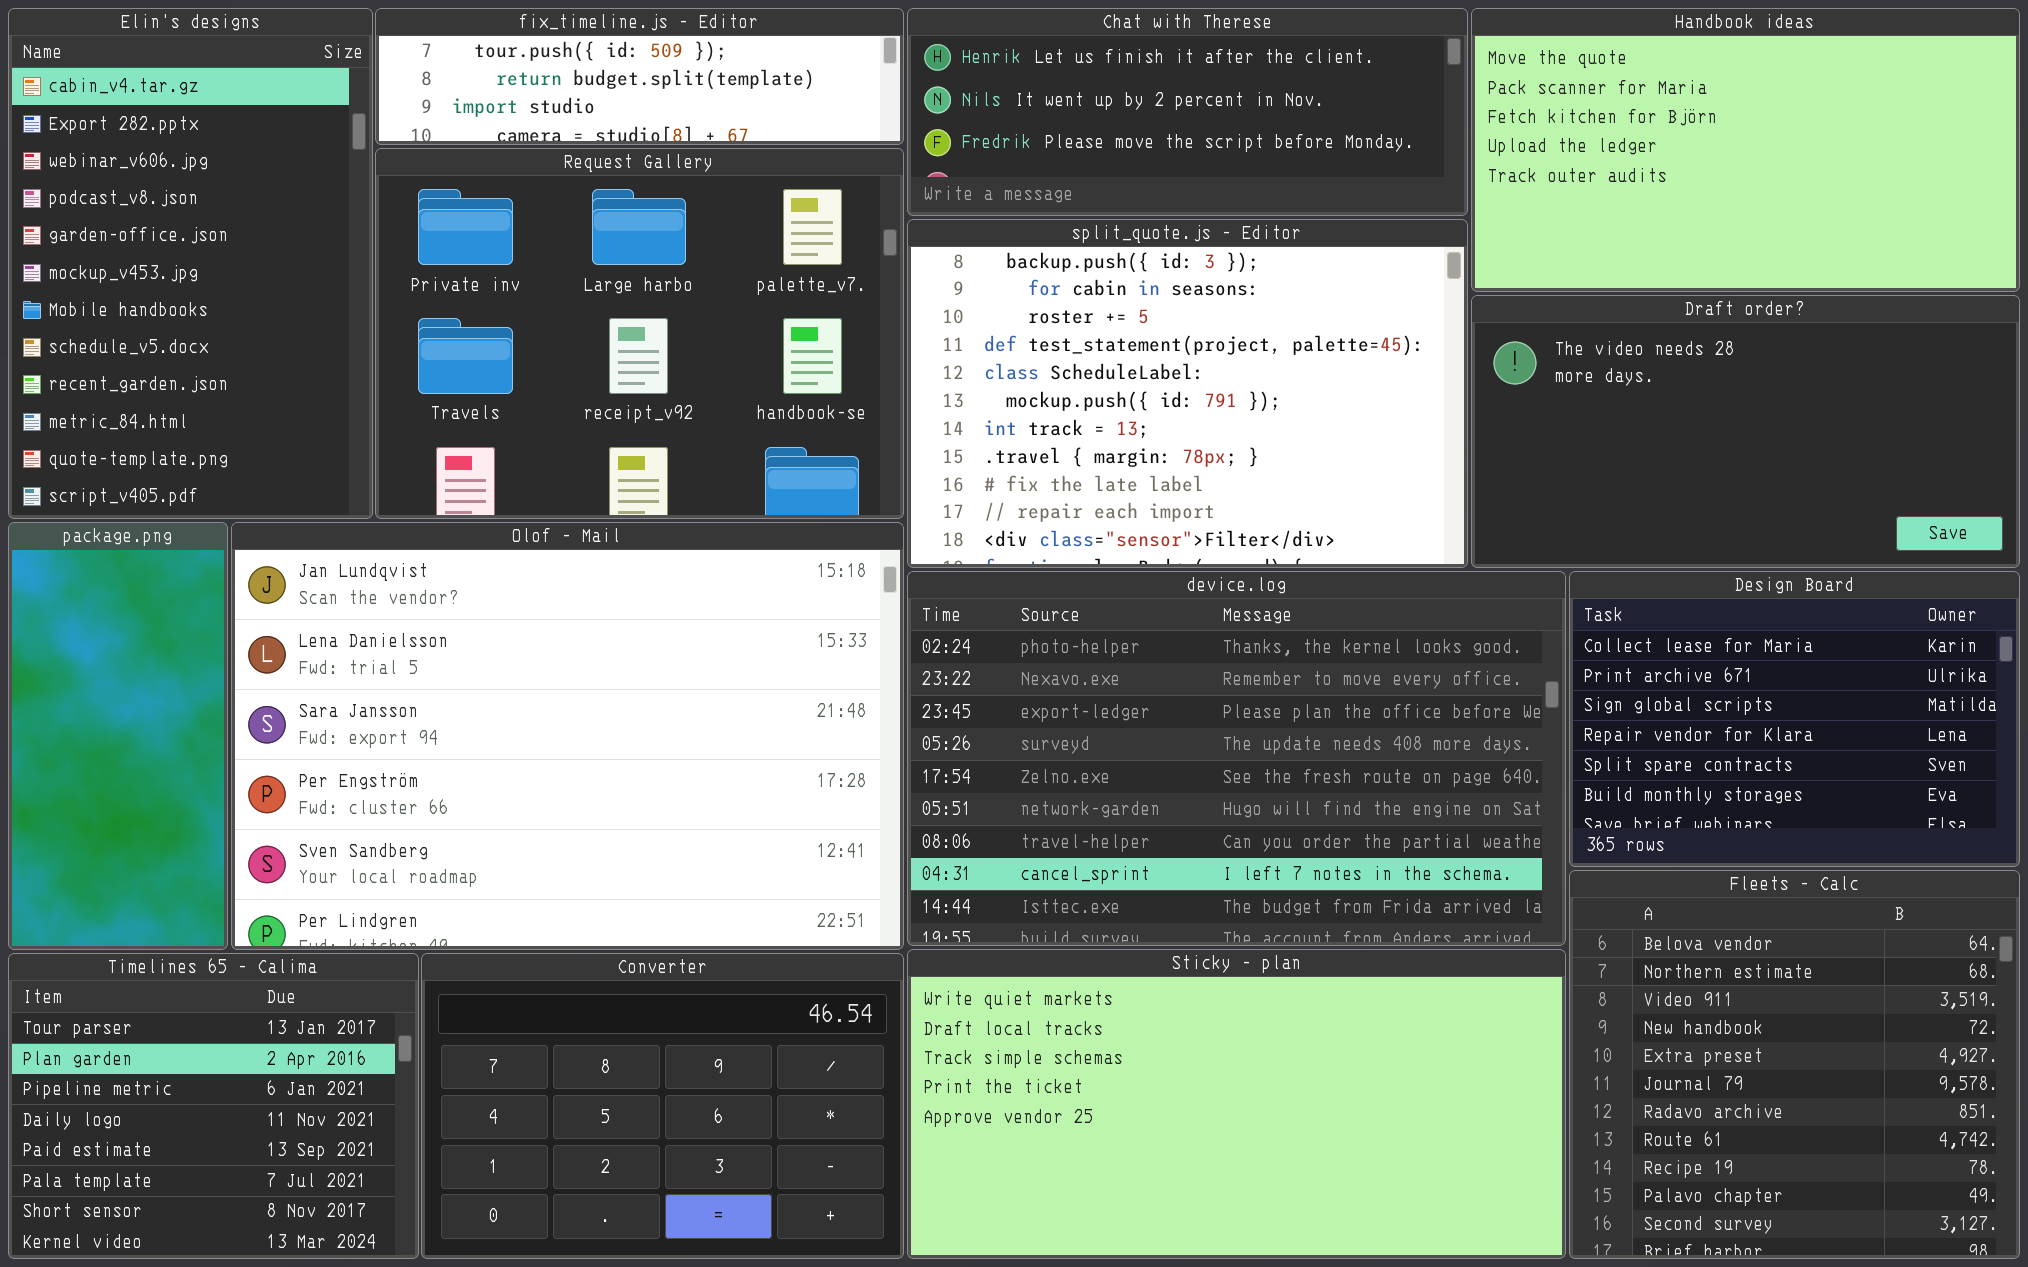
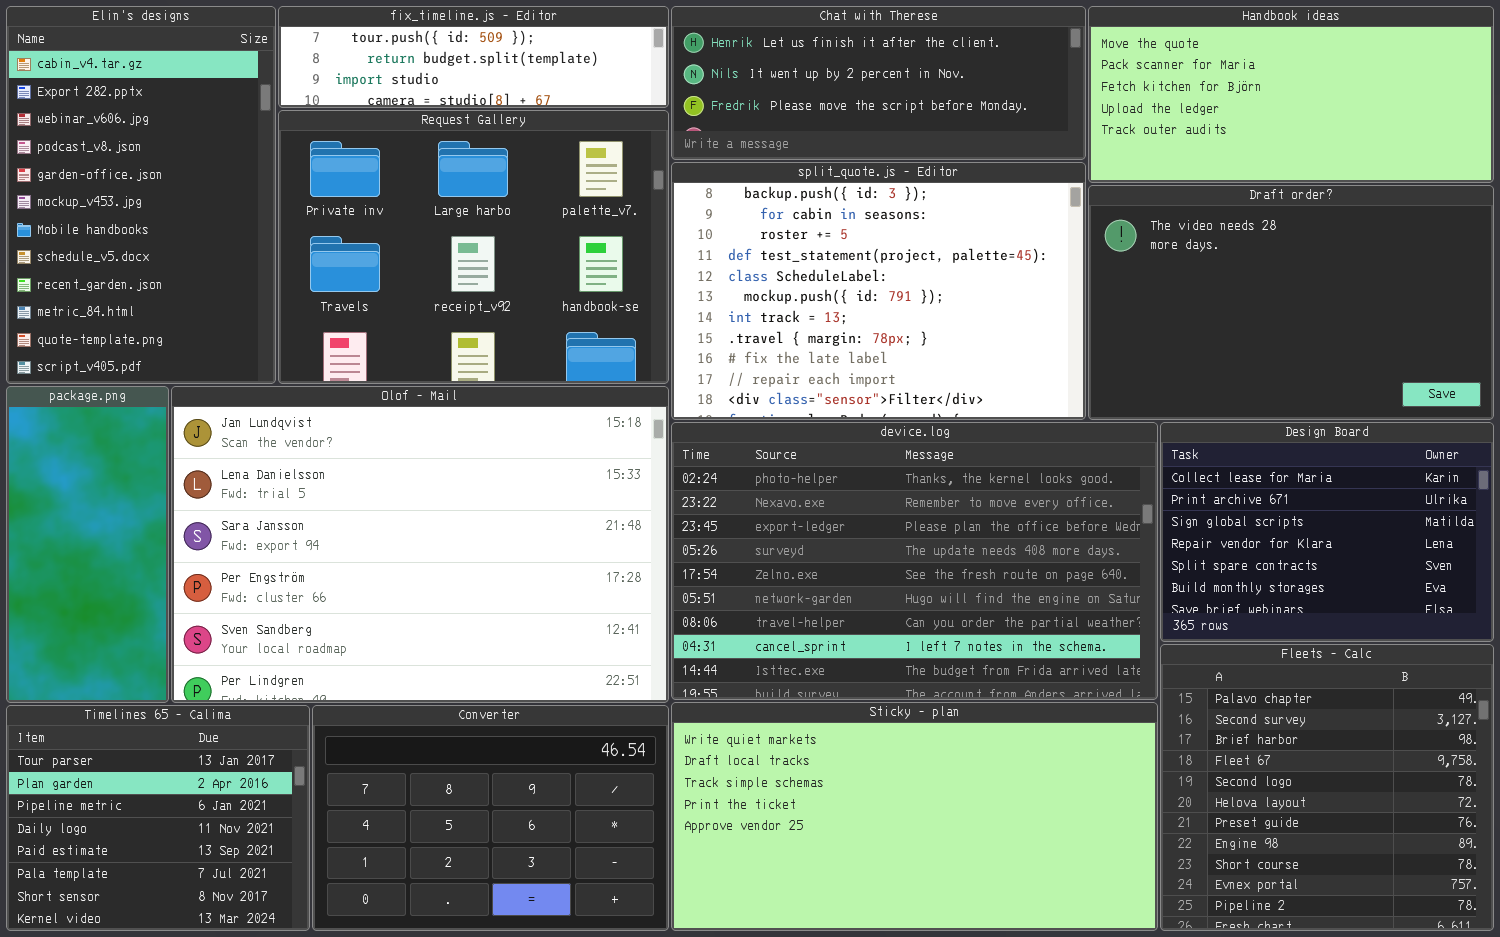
Handbook ideas: [1471,8,2020,292] -> [1088,6,1494,183], resized
Draft order?: [1471,295,2020,568] -> [1088,185,1494,420], resized
Fleets - Calc: [1569,870,2020,1259] -> [1160,644,1494,931], scrolled down 9 rows

